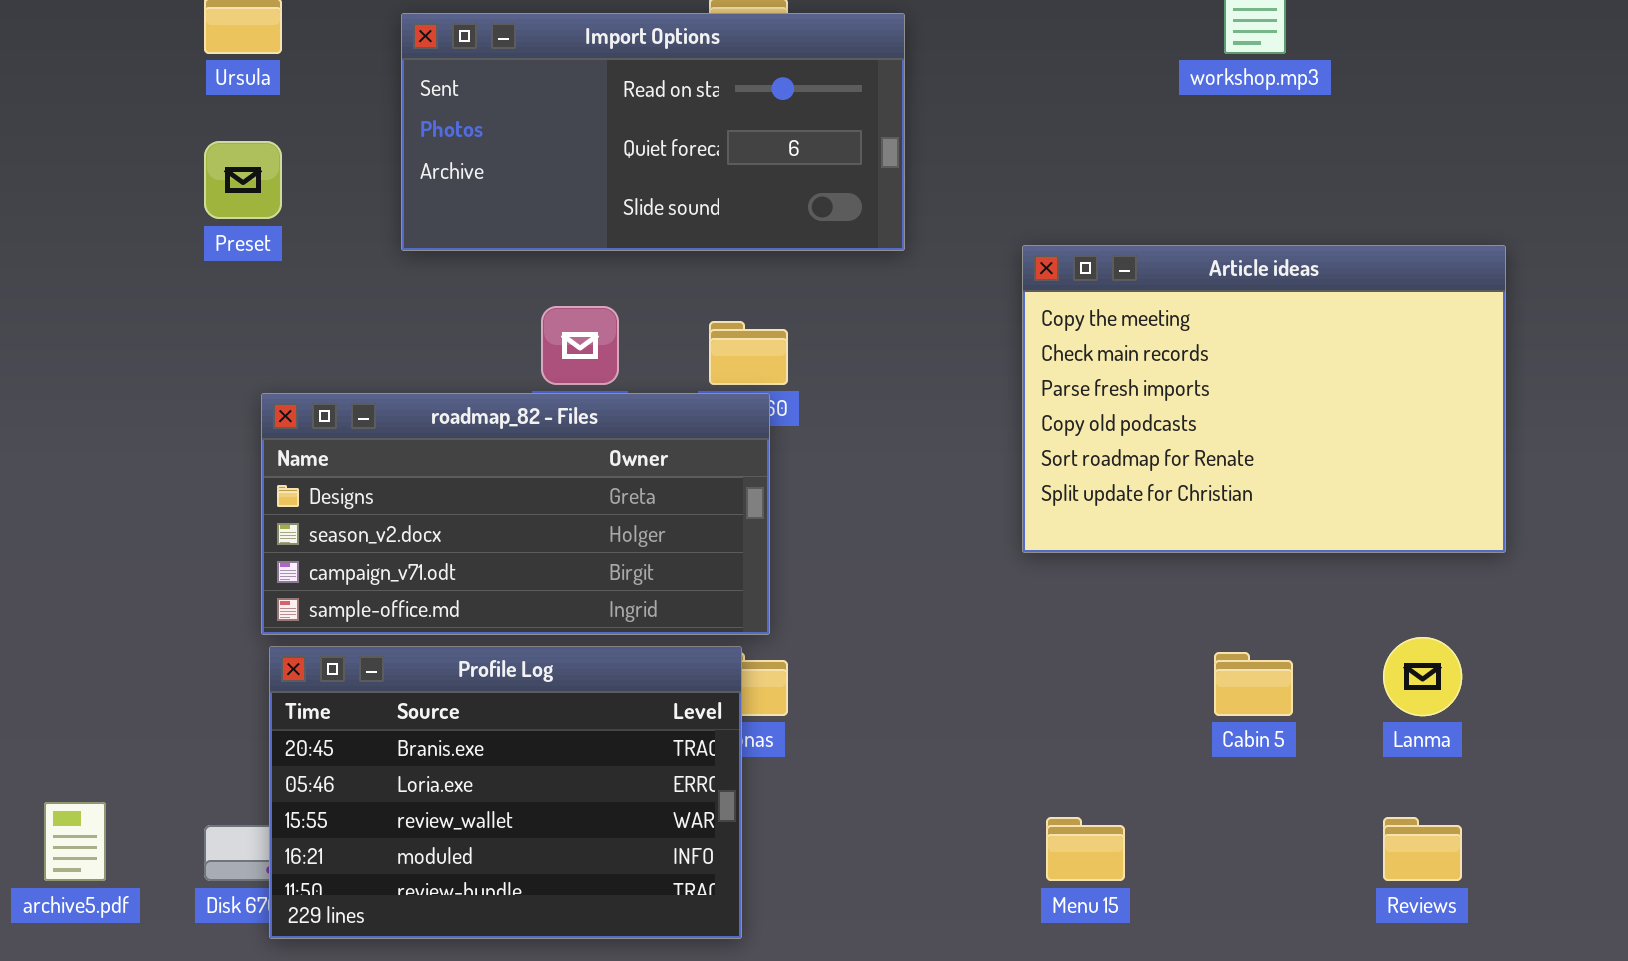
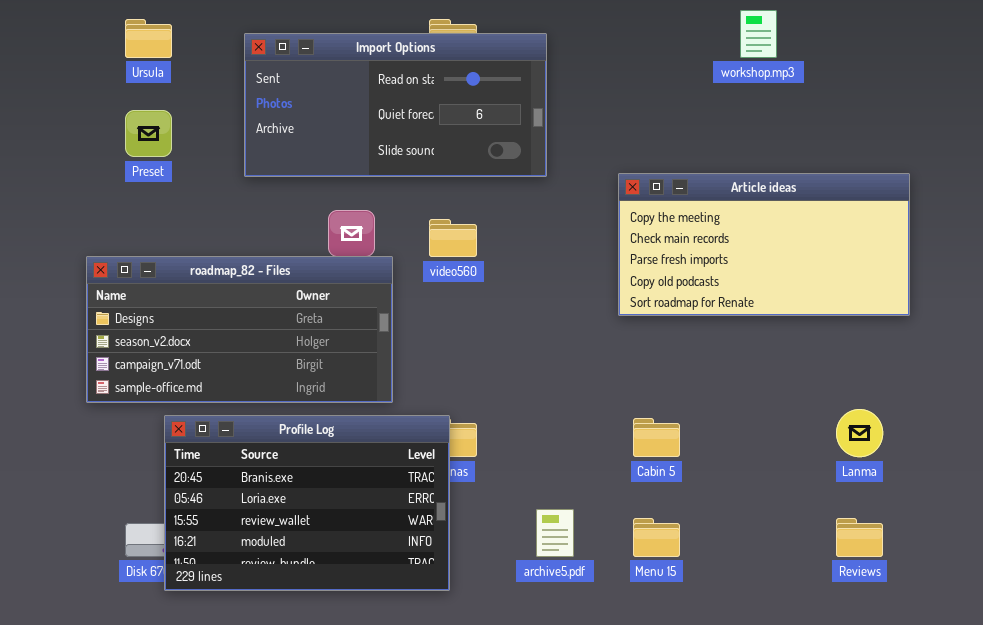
Article ideas: [1022,245,1506,553] -> [618,173,910,316], resized
roadmap_82 - Files: [261,393,770,635] -> [86,256,393,403], moved
Cabin 5: [1214,652,1293,716] -> [633,418,680,457], moved
archive5.pdf: [44,802,106,881] -> [536,509,574,557], moved

